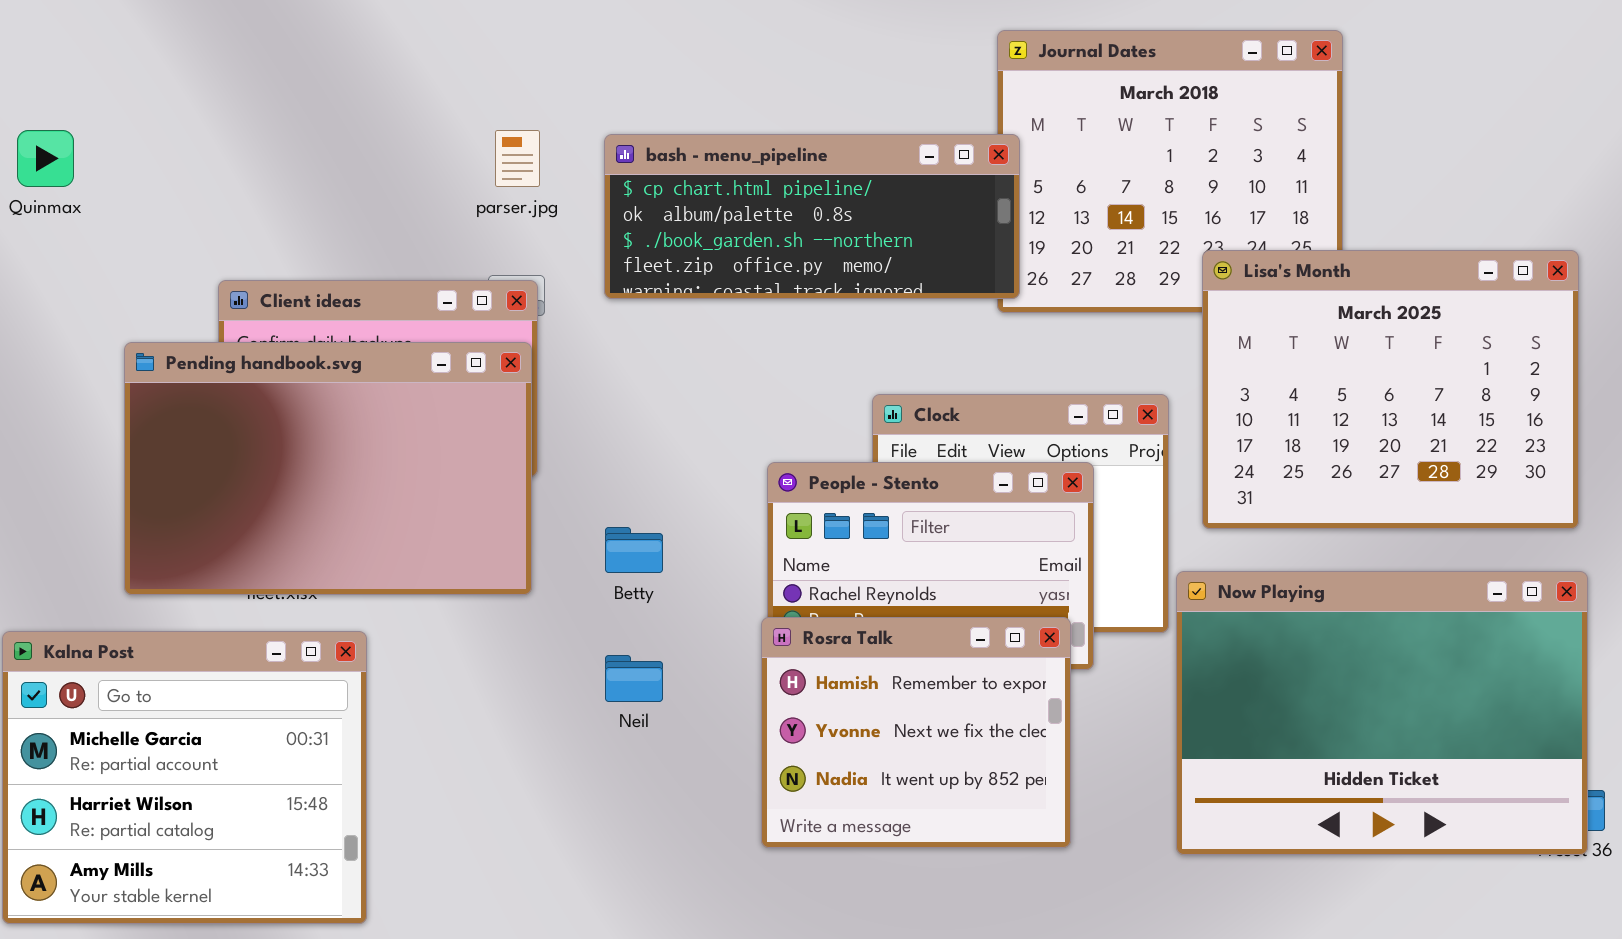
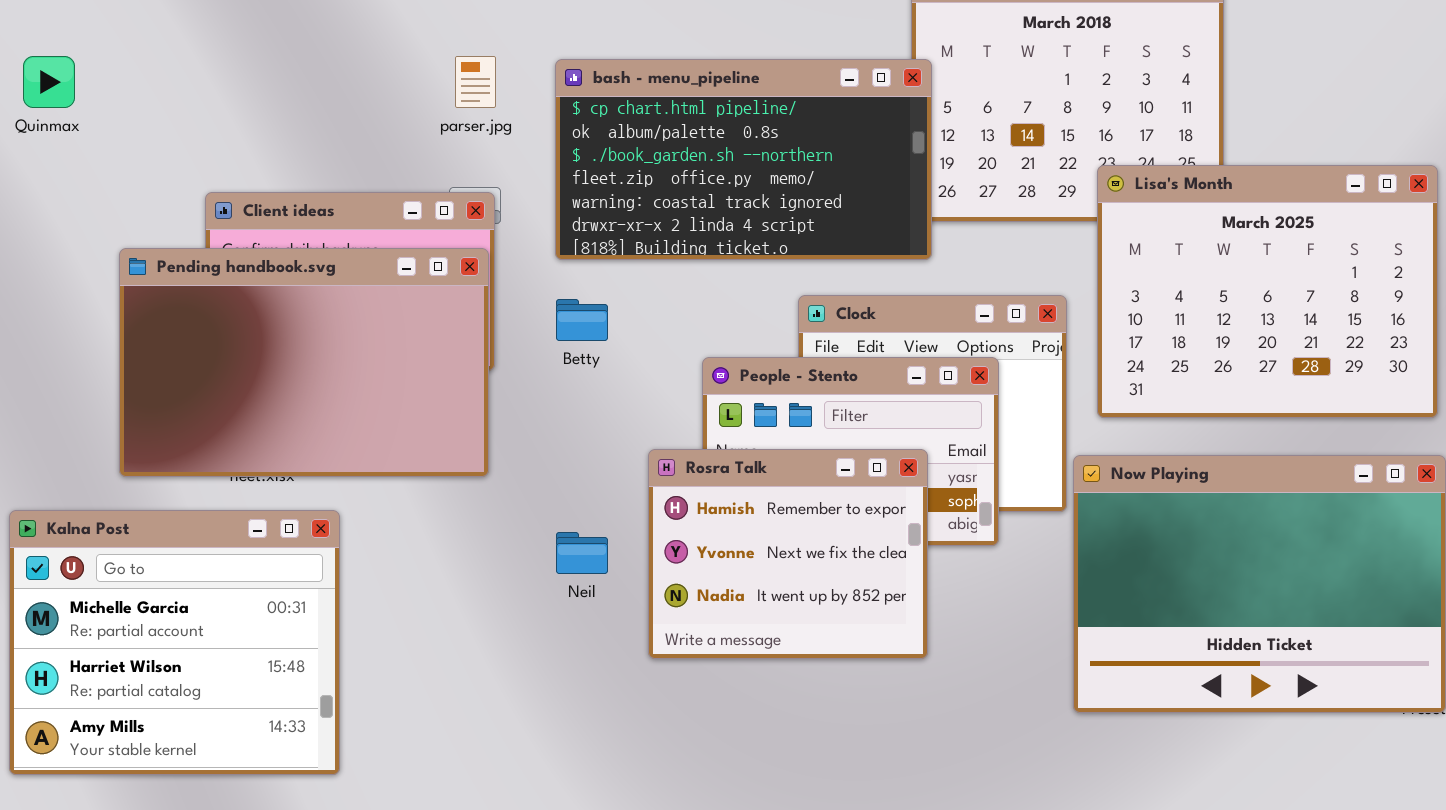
bash - menu_pipeline: [604,134,1020,299] -> [555,59,932,260], resized
Betty: [605,527,663,573] -> [556,299,608,341], moved
Rosra Talk: [761,617,1071,848] -> [648,449,928,659], moved

